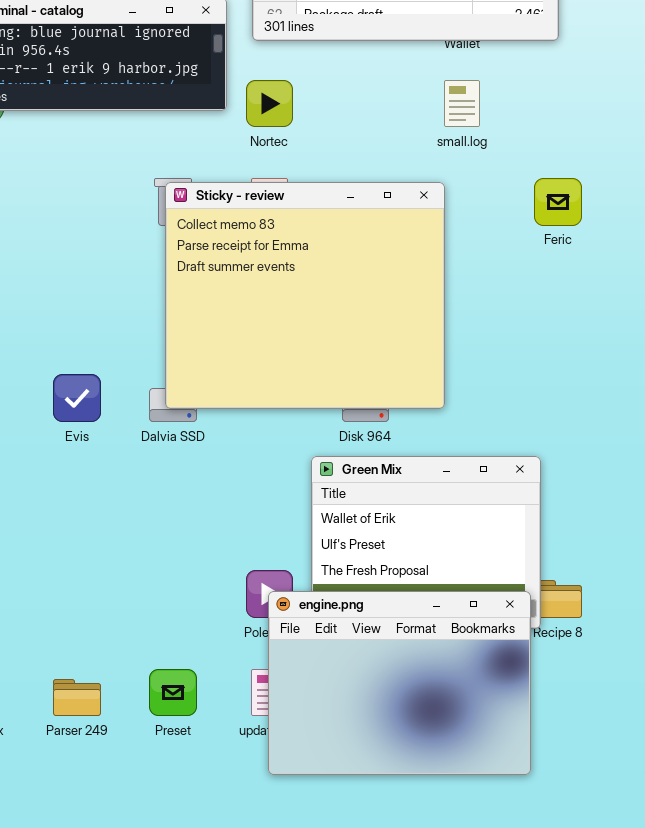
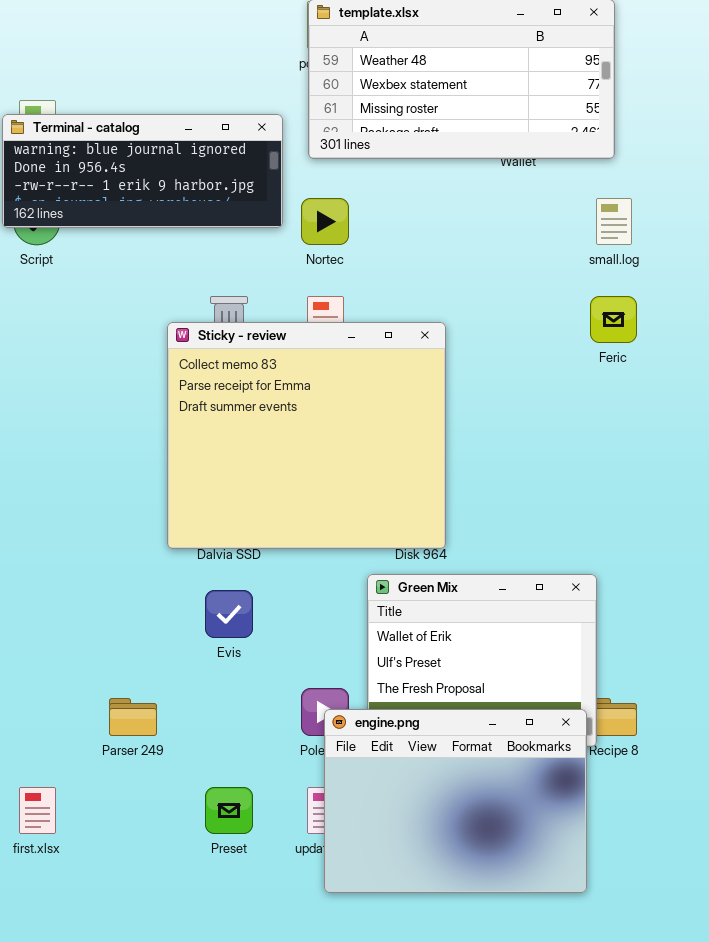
small.log: [444,80,480,127] -> [596,198,632,245], moved
Sticky - review: [165,182,445,409] -> [167,322,446,549], moved
Evis: [53,374,101,422] -> [205,590,253,638], moved
Parser 249: [53,679,101,716] -> [109,698,157,736], moved

